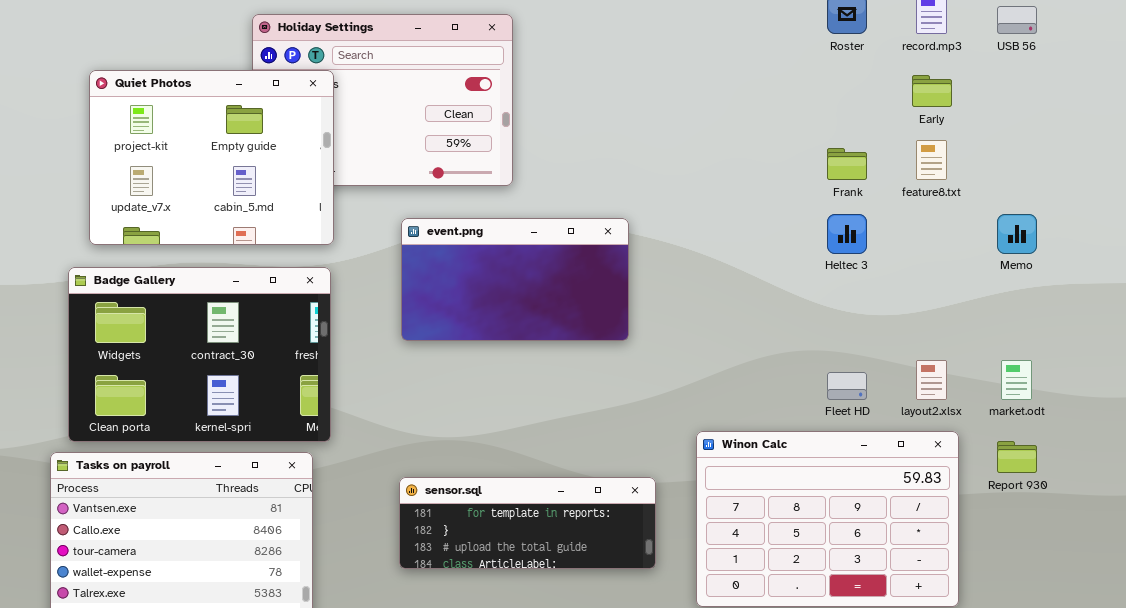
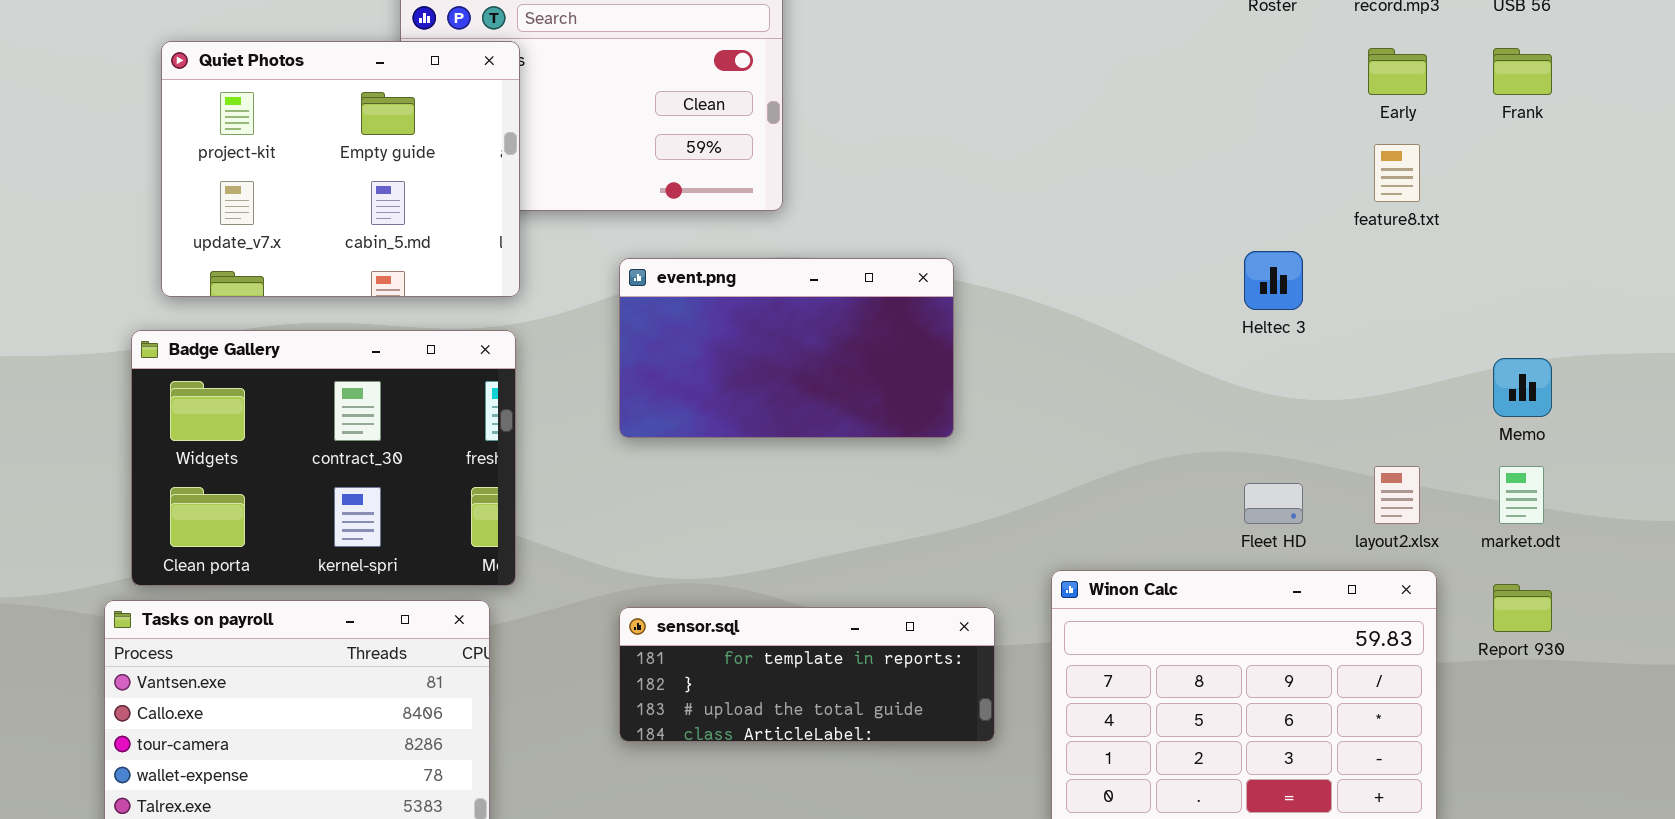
Frank: [827,148,867,180] -> [1493,48,1552,95], moved
Memo: [997,214,1037,254] -> [1493,358,1552,417], moved
sensor.sql: [399,477,656,569] -> [619,607,995,742], moved

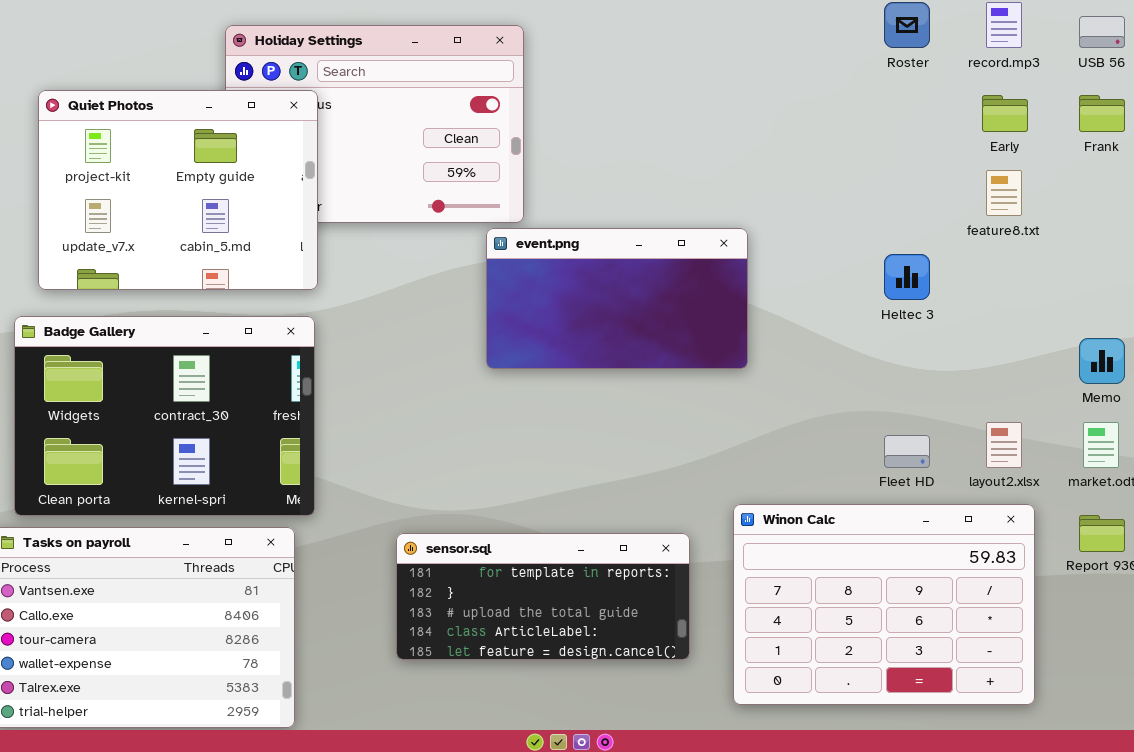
event.png: [619,258,954,438] -> [486,228,748,369], moved
sensor.sql: [619,607,995,742] -> [396,533,690,660], resized

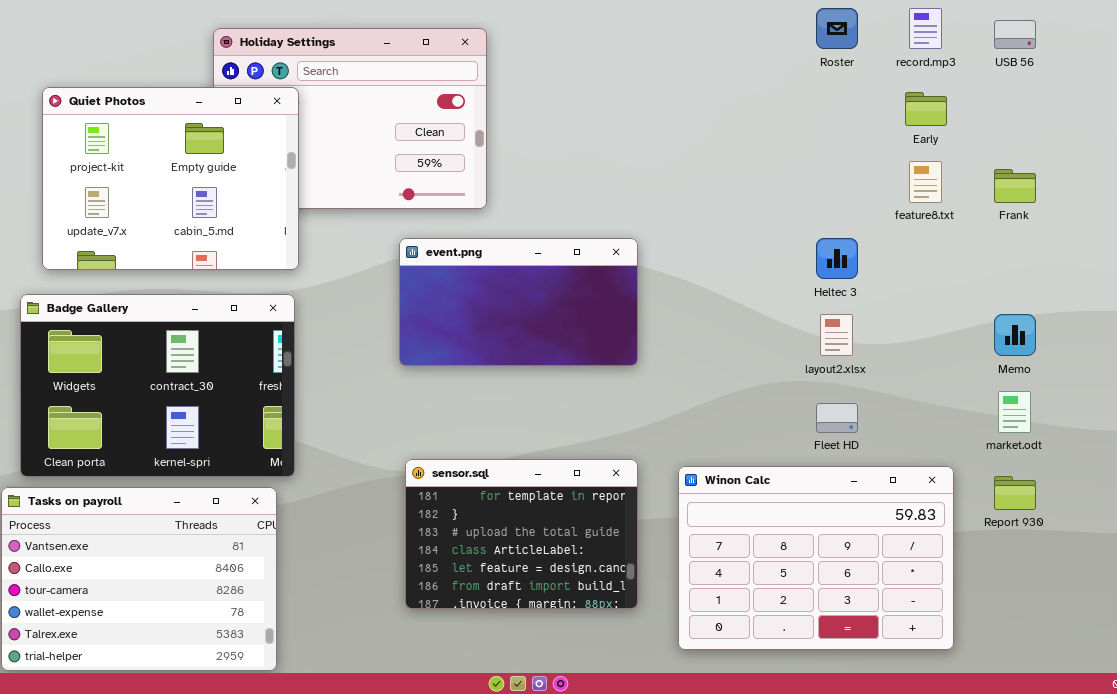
Frank: [1079,95,1125,132] -> [994,169,1036,203], moved
event.png: [486,228,748,369] -> [399,238,638,366], moved
layout2.xlsx: [986,422,1022,468] -> [820,314,853,356], moved
sensor.sql: [396,533,690,660] -> [405,459,638,609], resized

